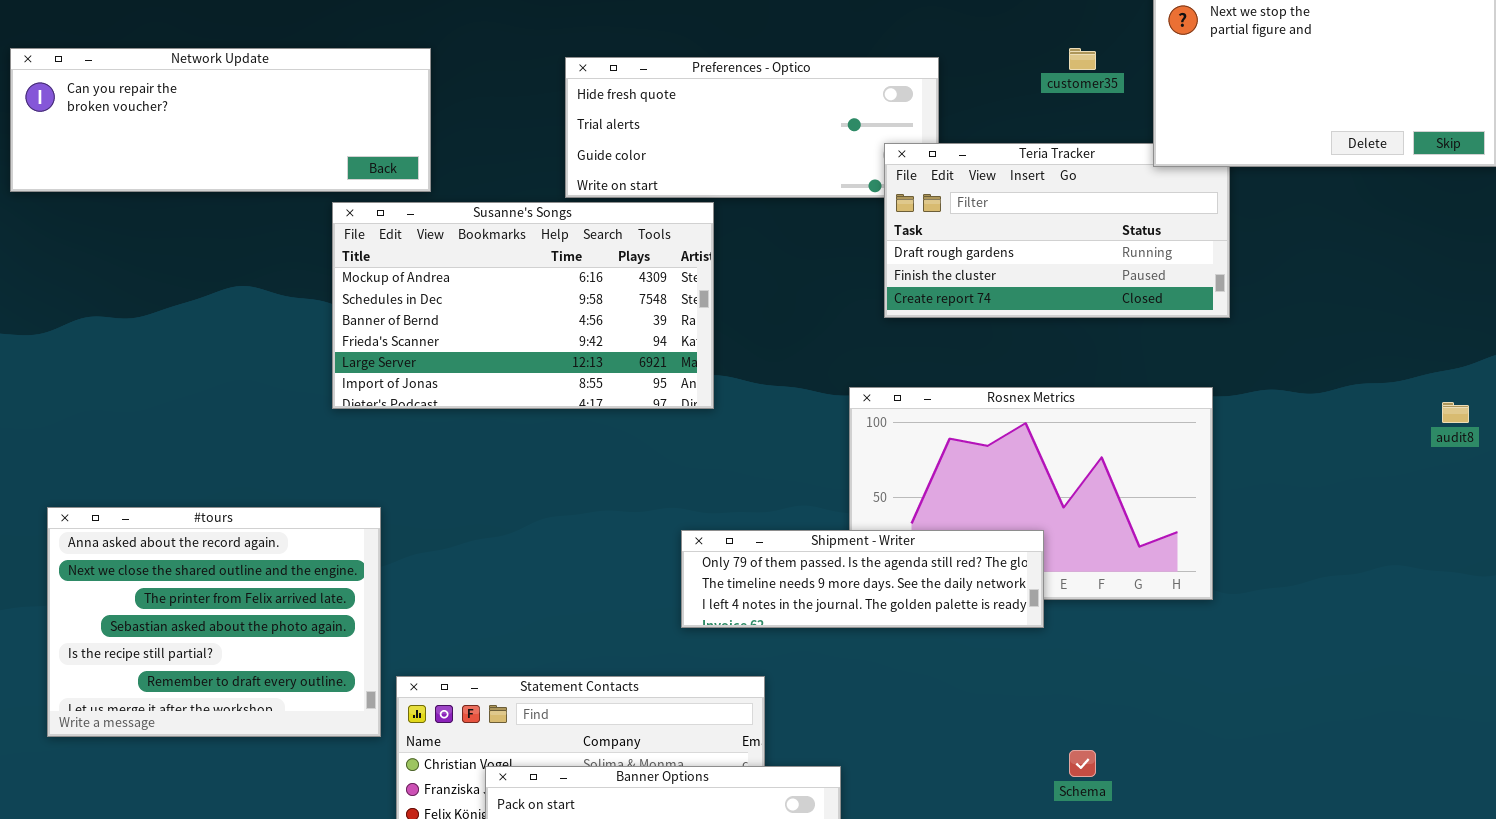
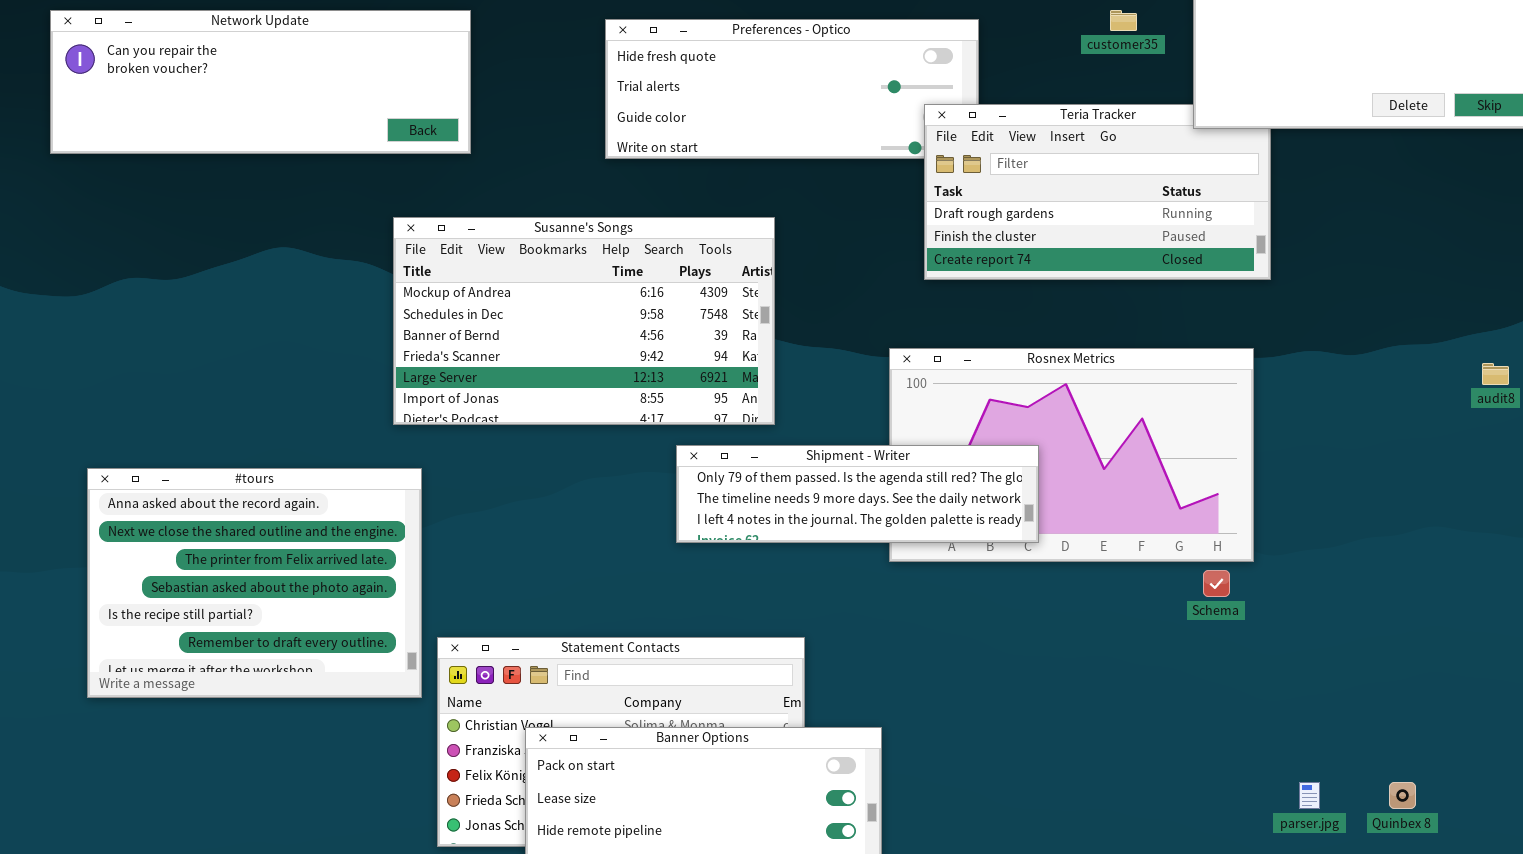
Susanne's Songs: [332,202,714,409] -> [393,217,775,425], moved
Shipment - Writer: [681,530,1044,628] -> [676,445,1039,543], moved
Schema: [1069,750,1096,777] -> [1203,570,1230,597], moved

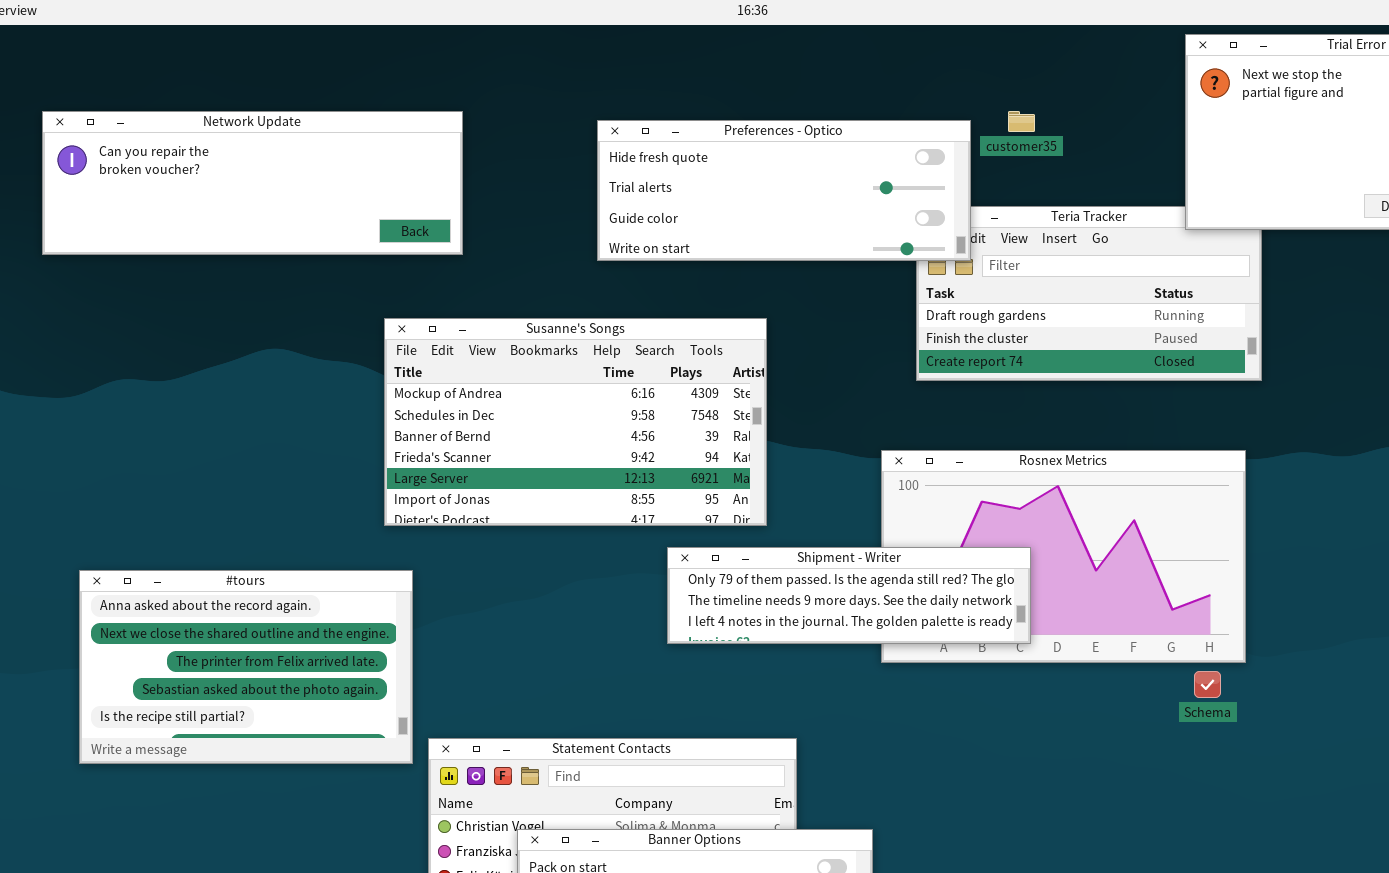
customer35: [1110,10,1137,31] -> [1008,111,1035,132], moved
Preferences - Optico: [605,19,979,159] -> [597,120,971,261], raised
#tours: [87,468,422,698] -> [79,570,413,764], resized

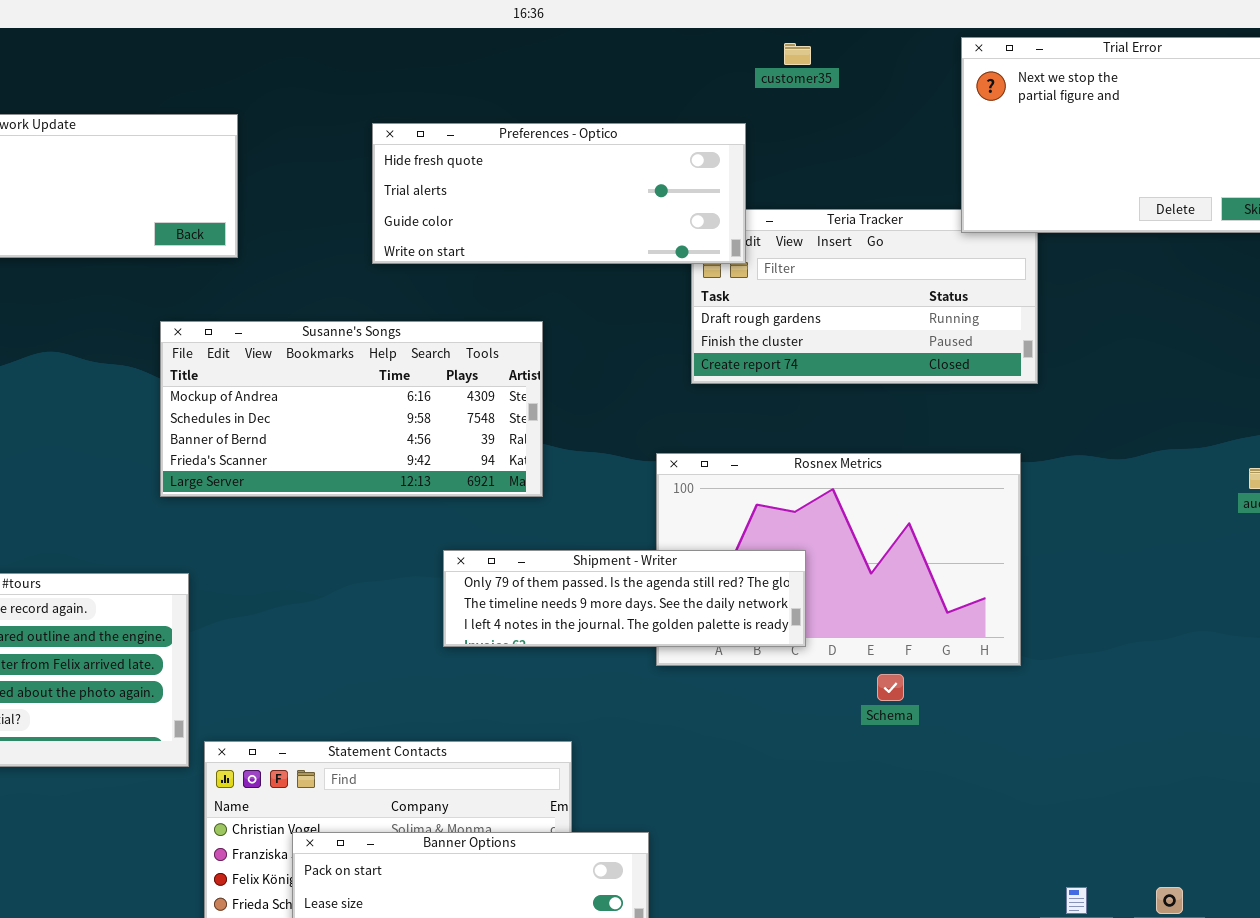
customer35: [1008,111,1035,132] -> [784,43,811,65], moved
Susanne's Songs: [384,318,767,526] -> [160,321,543,497], resized
Schema: [1194,671,1221,698] -> [877,674,904,701], moved

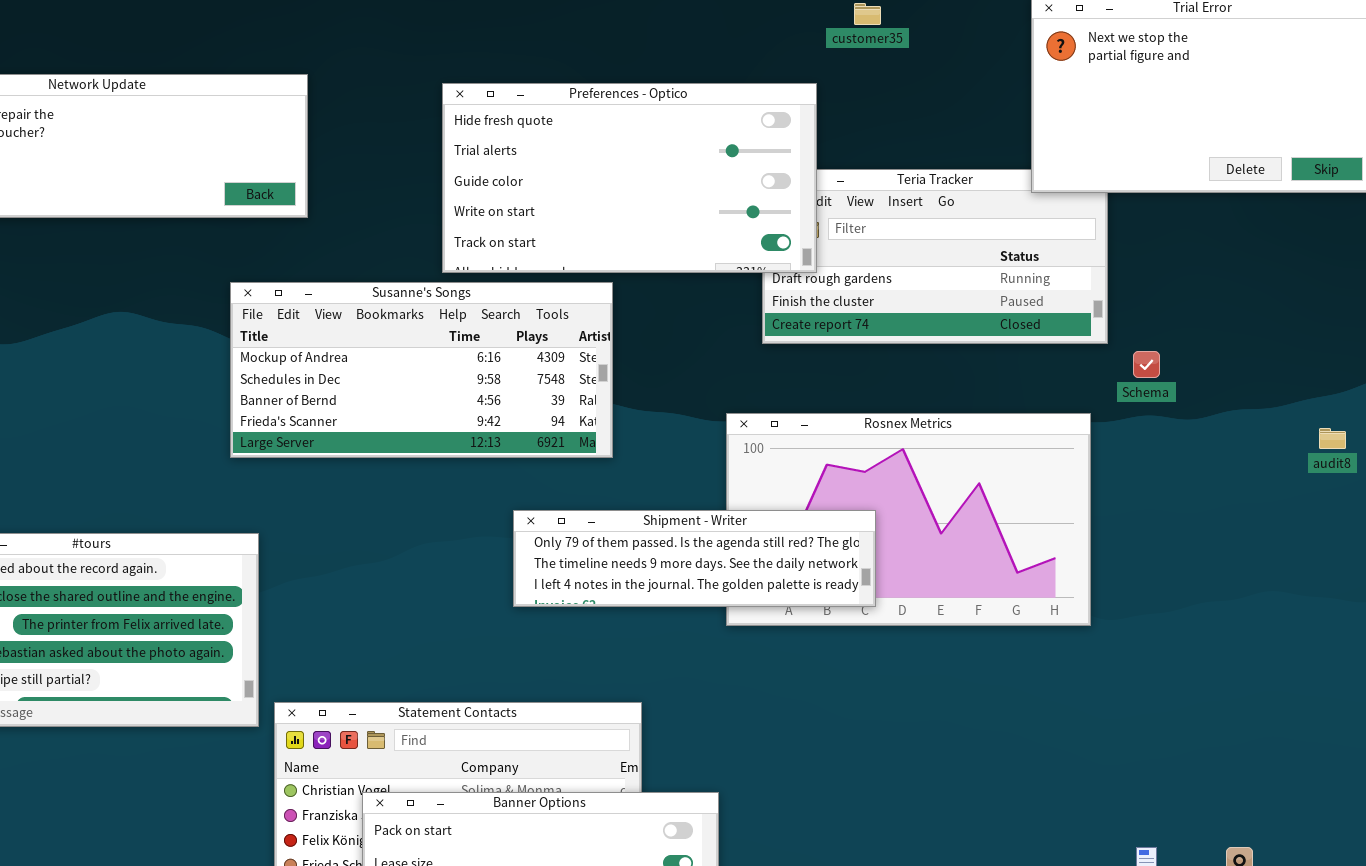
Preferences - Optico: [372,123,746,264] -> [442,83,817,273], resized
Schema: [877,674,904,701] -> [1133,351,1160,378], moved

